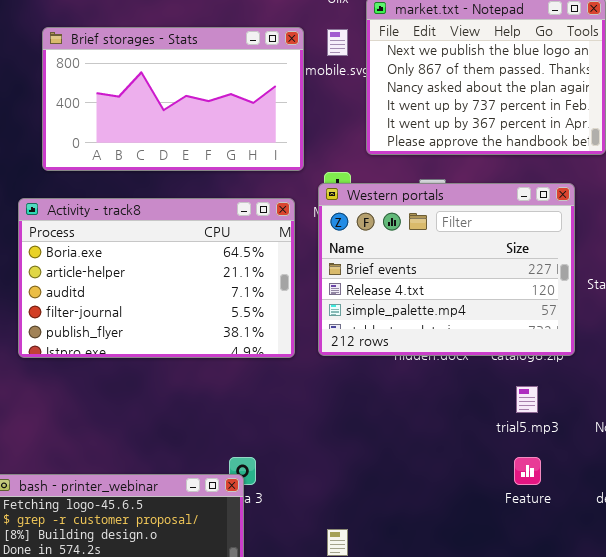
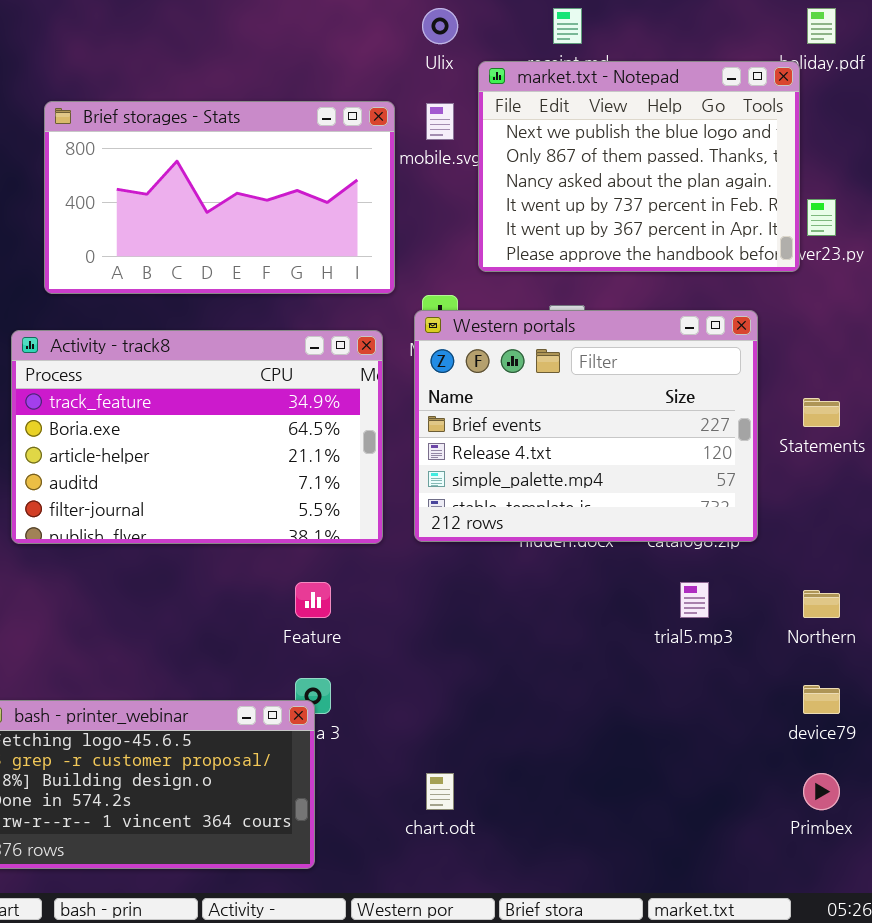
Activity - track8: [18,198,295,358] -> [11,330,383,544], scrolled up 1 row
Feature: [514,457,541,485] -> [295,582,331,618], moved

